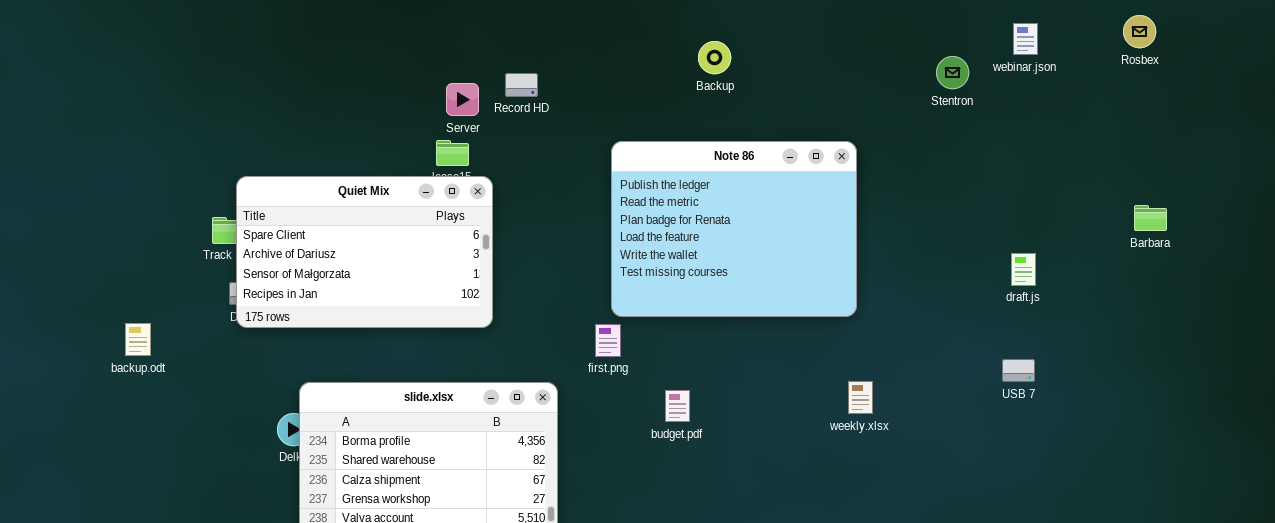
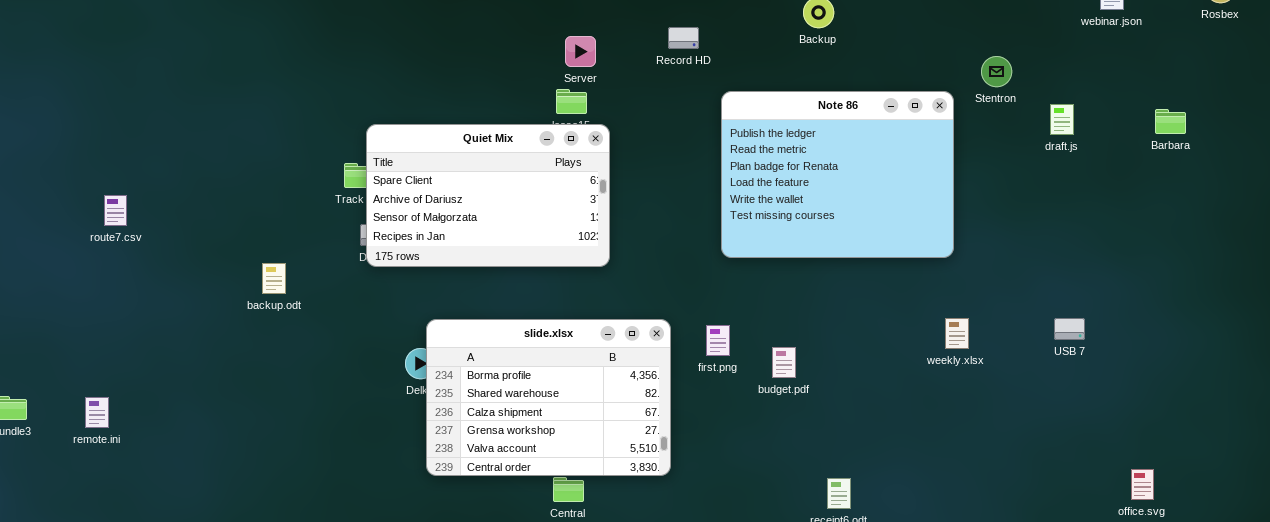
Stentron: [936,56,969,89] -> [981,56,1012,87], moved
Record HD: [505,73,538,97] -> [668,27,699,49], moved
Barbara: [1134,205,1167,231] -> [1155,109,1186,134], moved
draft.js: [1011,253,1036,286] -> [1050,104,1074,135], moved
first.png: [595,324,621,357] -> [706,325,730,356], moved
USB 7: [1002,359,1035,382] -> [1054,318,1085,340], moved
budget.pdf: [665,390,690,422] -> [772,347,796,378], moved

